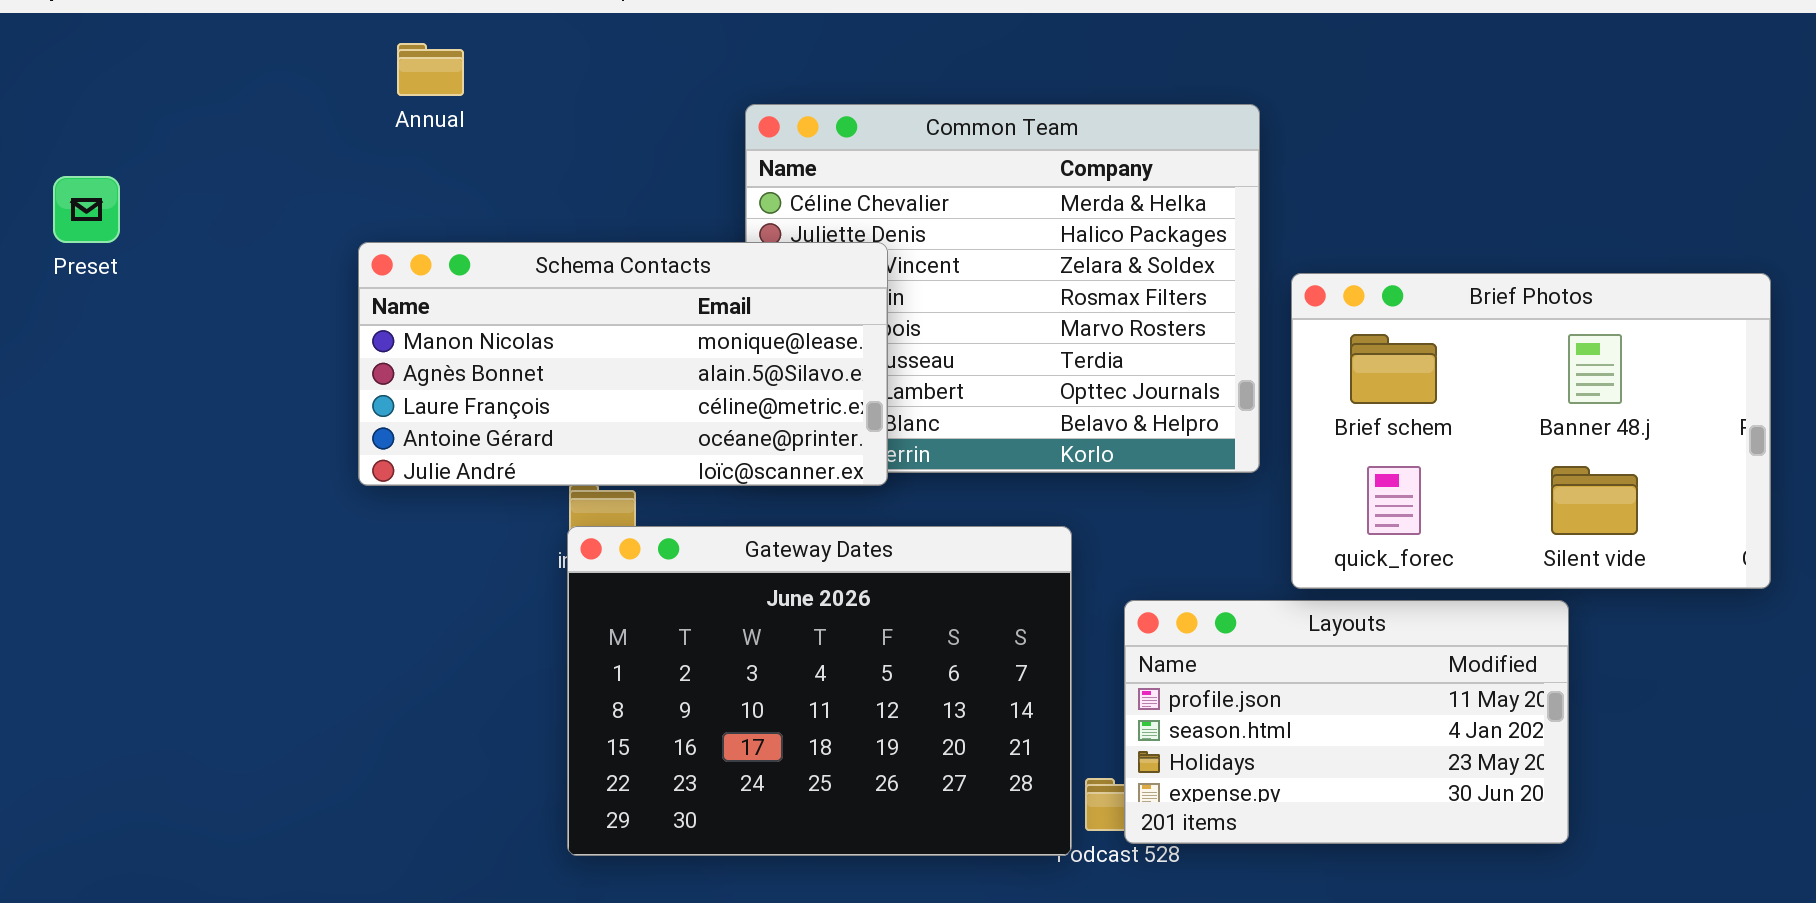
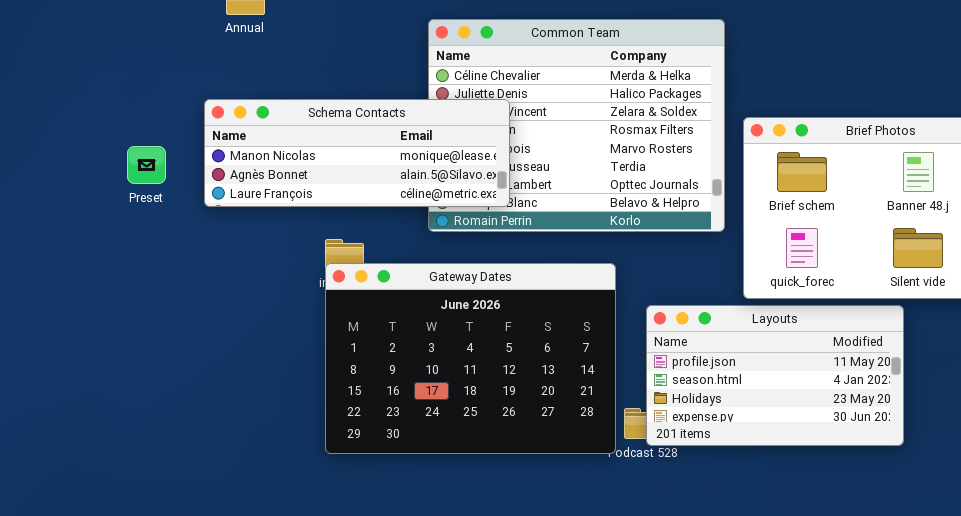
Preset: [53,176,120,243] -> [127,146,166,184], moved
Schema Contacts: [358,242,888,486] -> [204,99,510,207], resized

